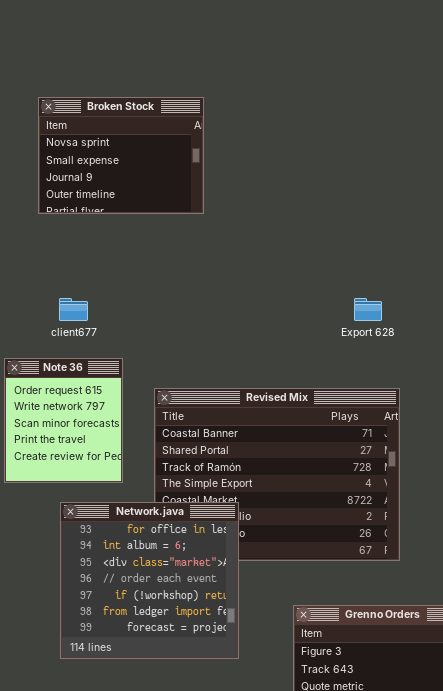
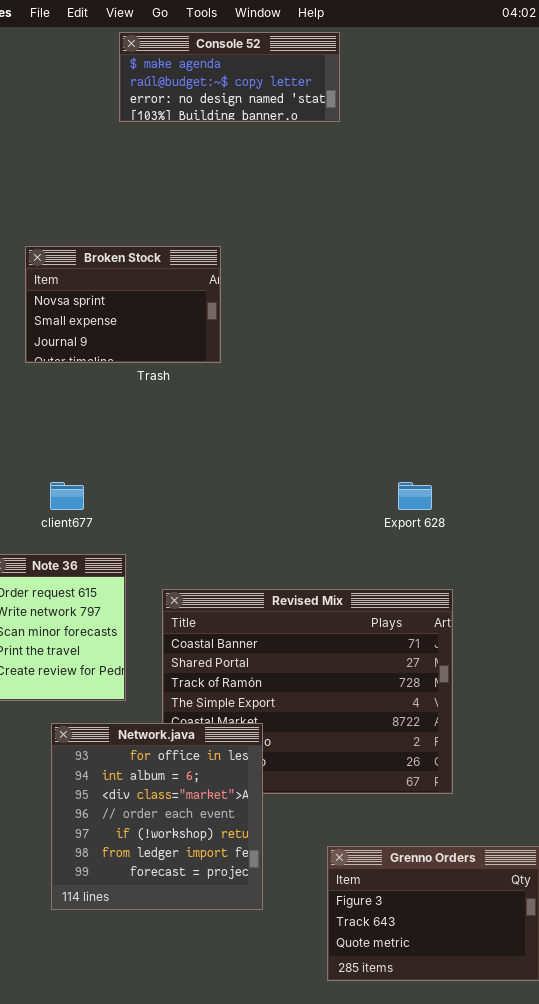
Broken Stock: [38,97,204,214] -> [25,246,221,363], resized

